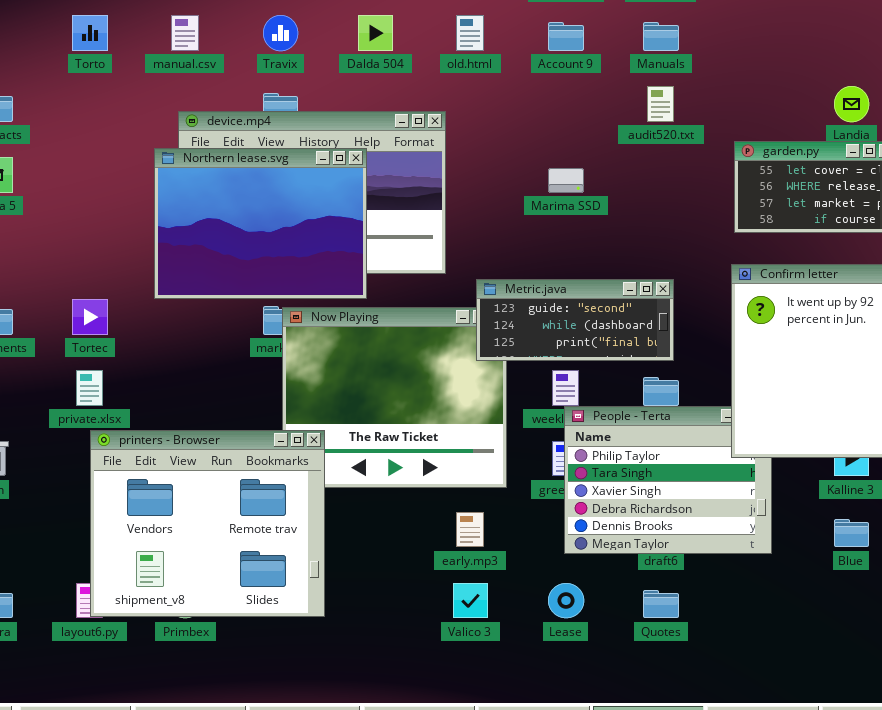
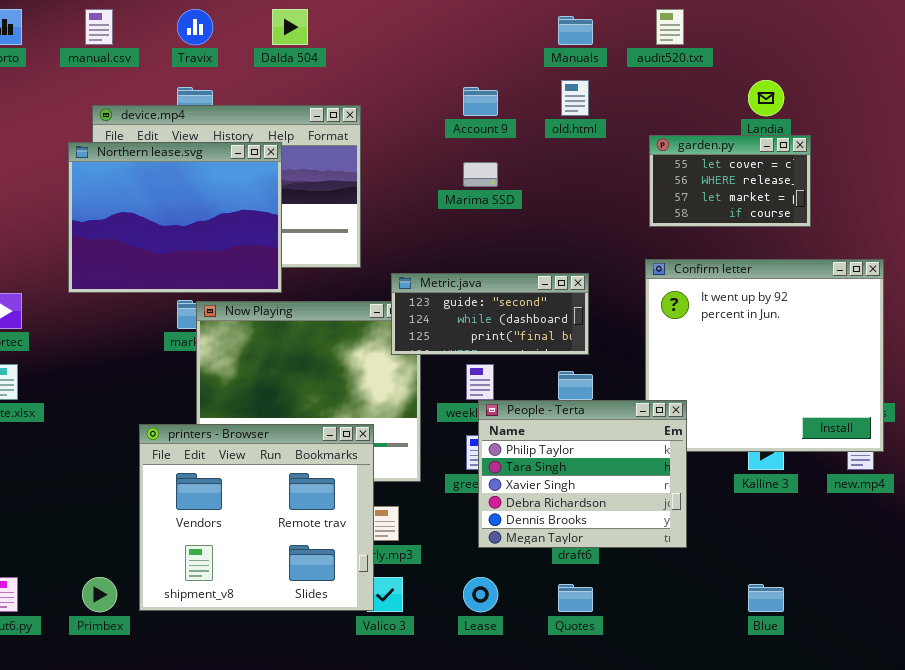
old.html: [456,15,484,51] -> [561,80,589,116], moved
Account 9: [548,22,584,51] -> [463,87,498,116], moved
audit520.txt: [647,86,674,122] -> [656,9,684,45], moved
People - Terta: [564,406,772,554] -> [478,400,687,548], raised
printers - Browser: [90,430,325,617] -> [139,424,374,611], moved
Blue: [834,519,869,547] -> [748,584,784,612], moved

